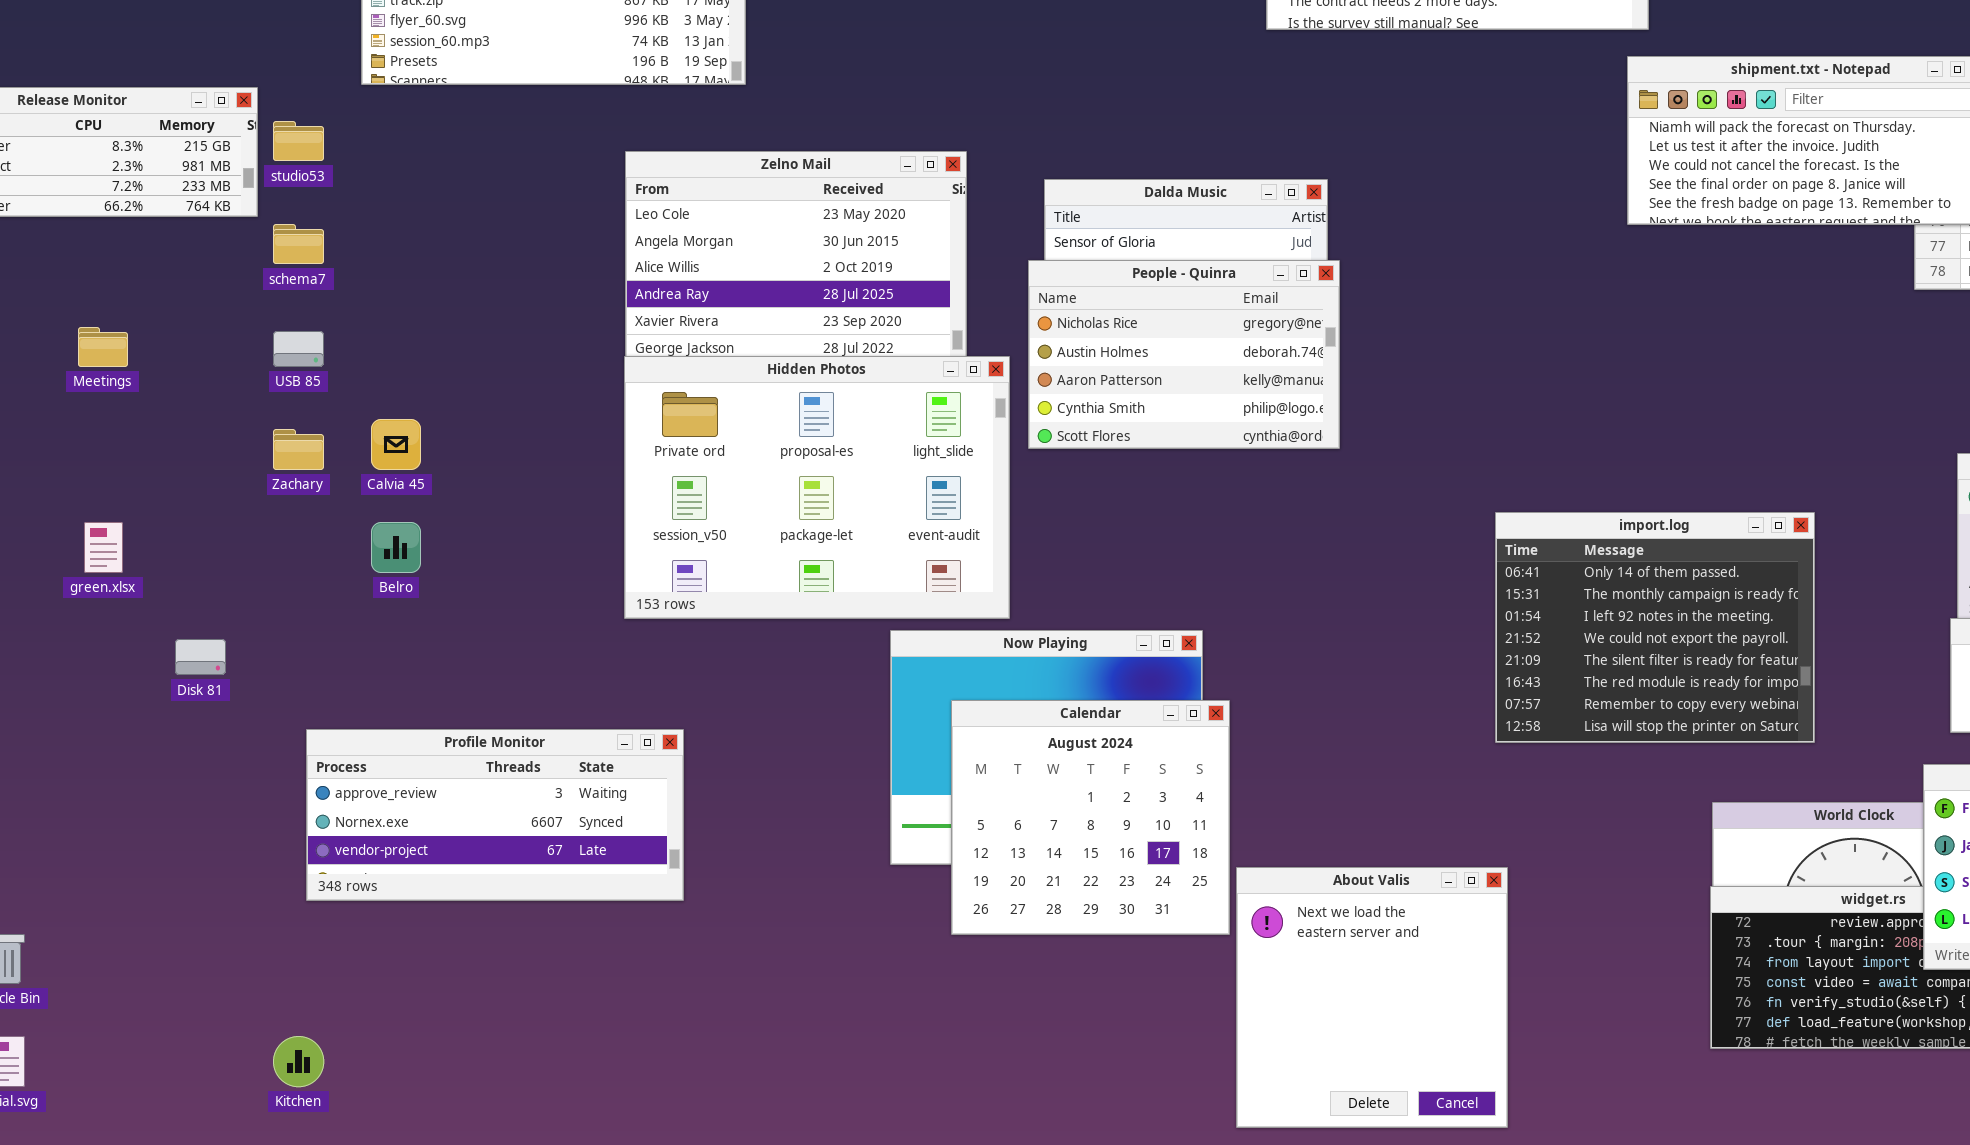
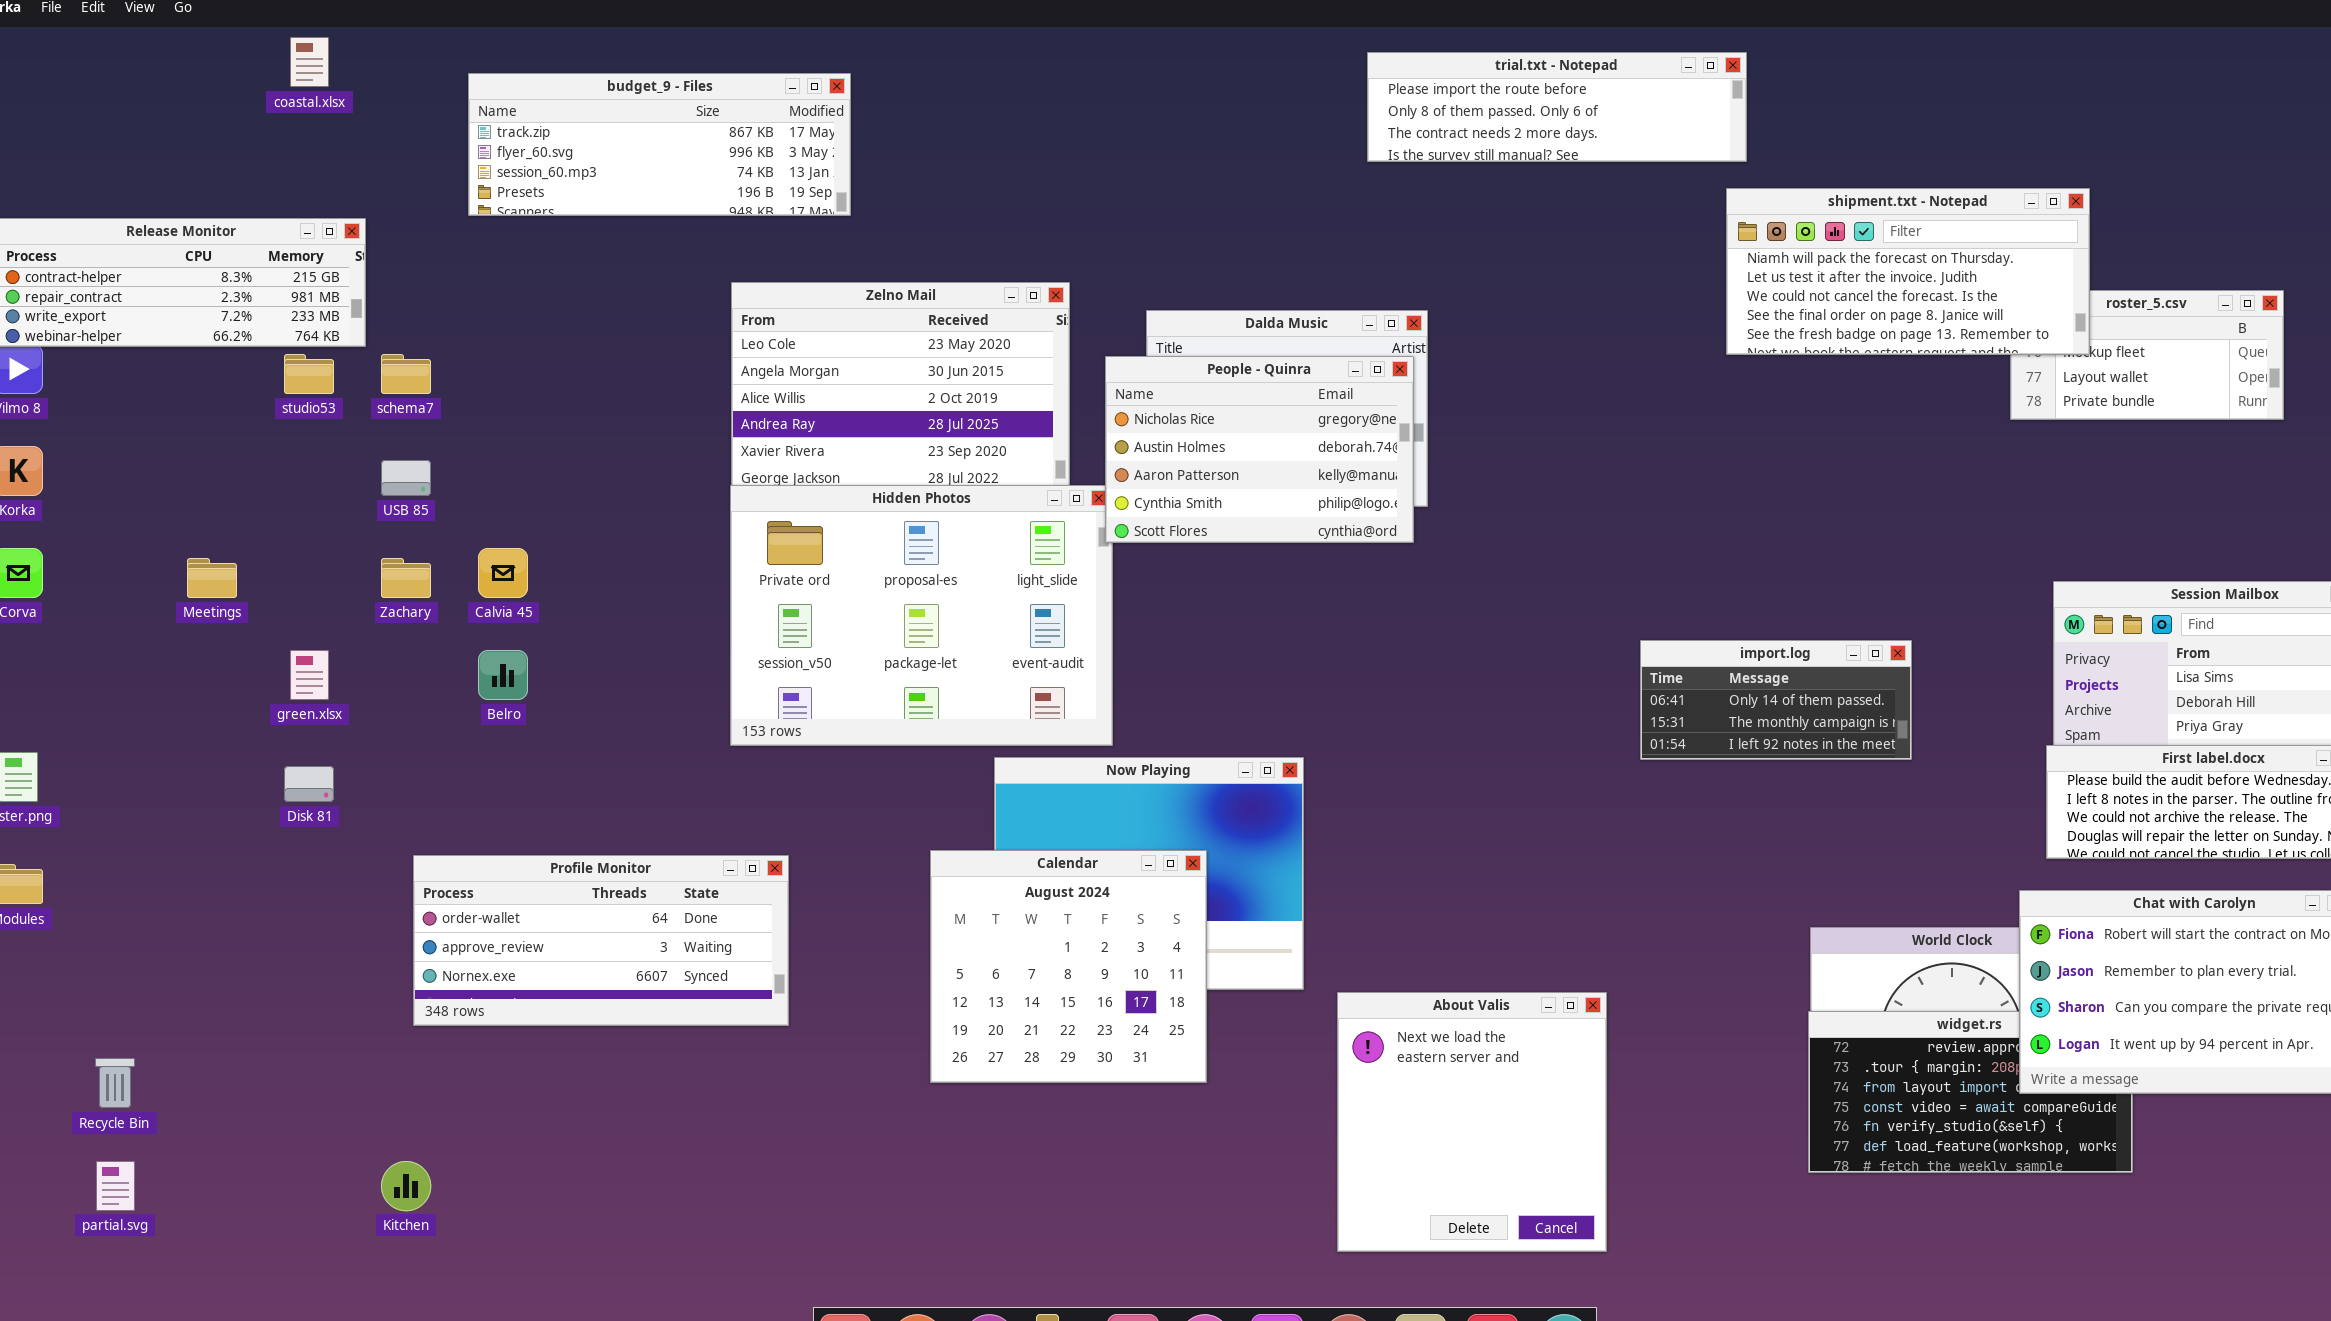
studio53: [273,121,324,161] -> [284,354,334,394], moved
People - Quinra: [1028,260,1340,449] -> [1105,356,1414,543], moved
Meetings: [78,327,128,367] -> [187,558,237,598], moved
import.log: [1495,512,1815,743] -> [1640,640,1912,760], resized
green.xlsx: [84,522,123,573] -> [290,650,329,700], moved
Calendar: [951,700,1230,935] -> [930,850,1207,1083], moved
Profile Monitor: [306,729,684,901] -> [413,855,789,1026], scrolled up 1 row

